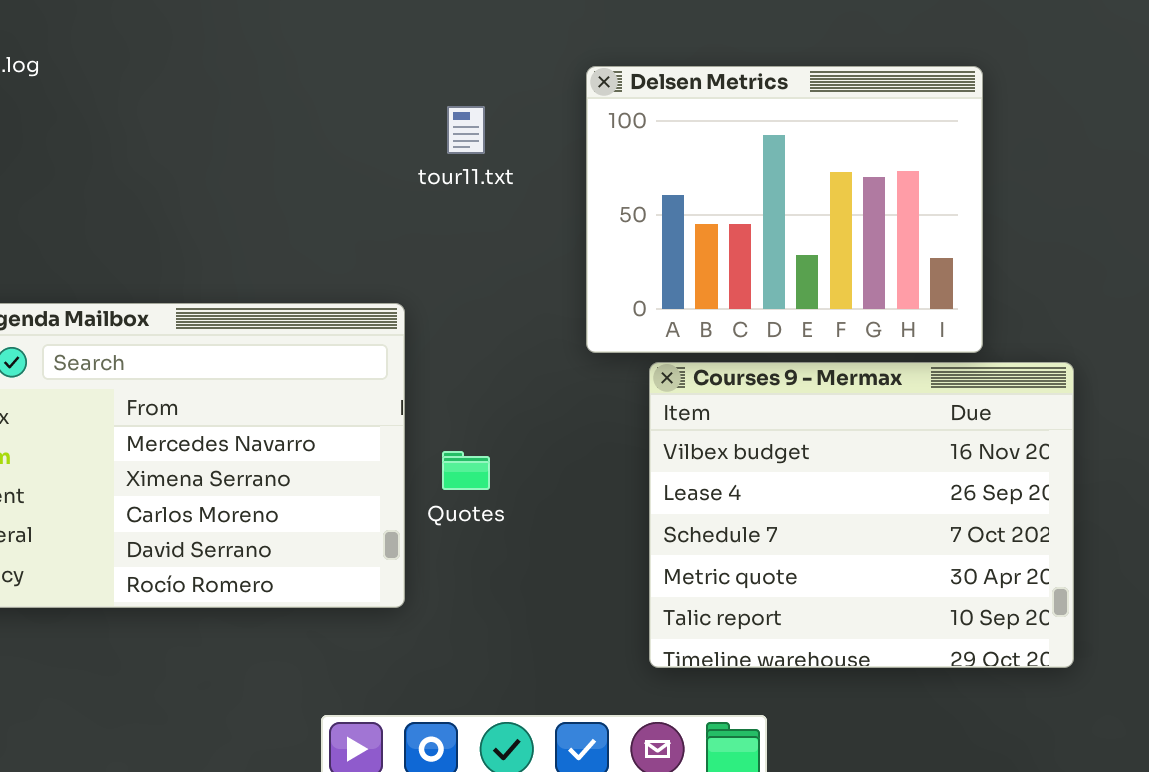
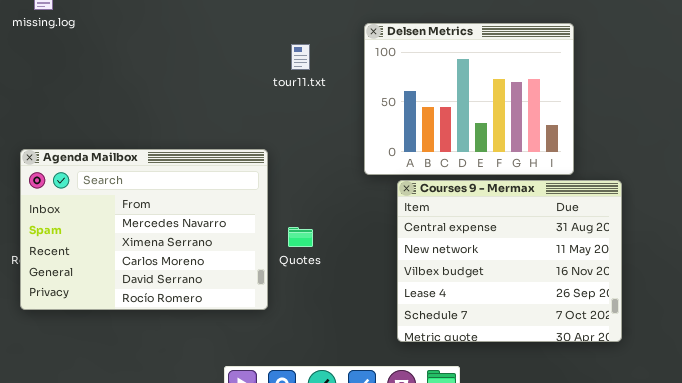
Courses 9 - Mermax: [649,362,1074,668] -> [397,180,622,342], scrolled up 2 rows

